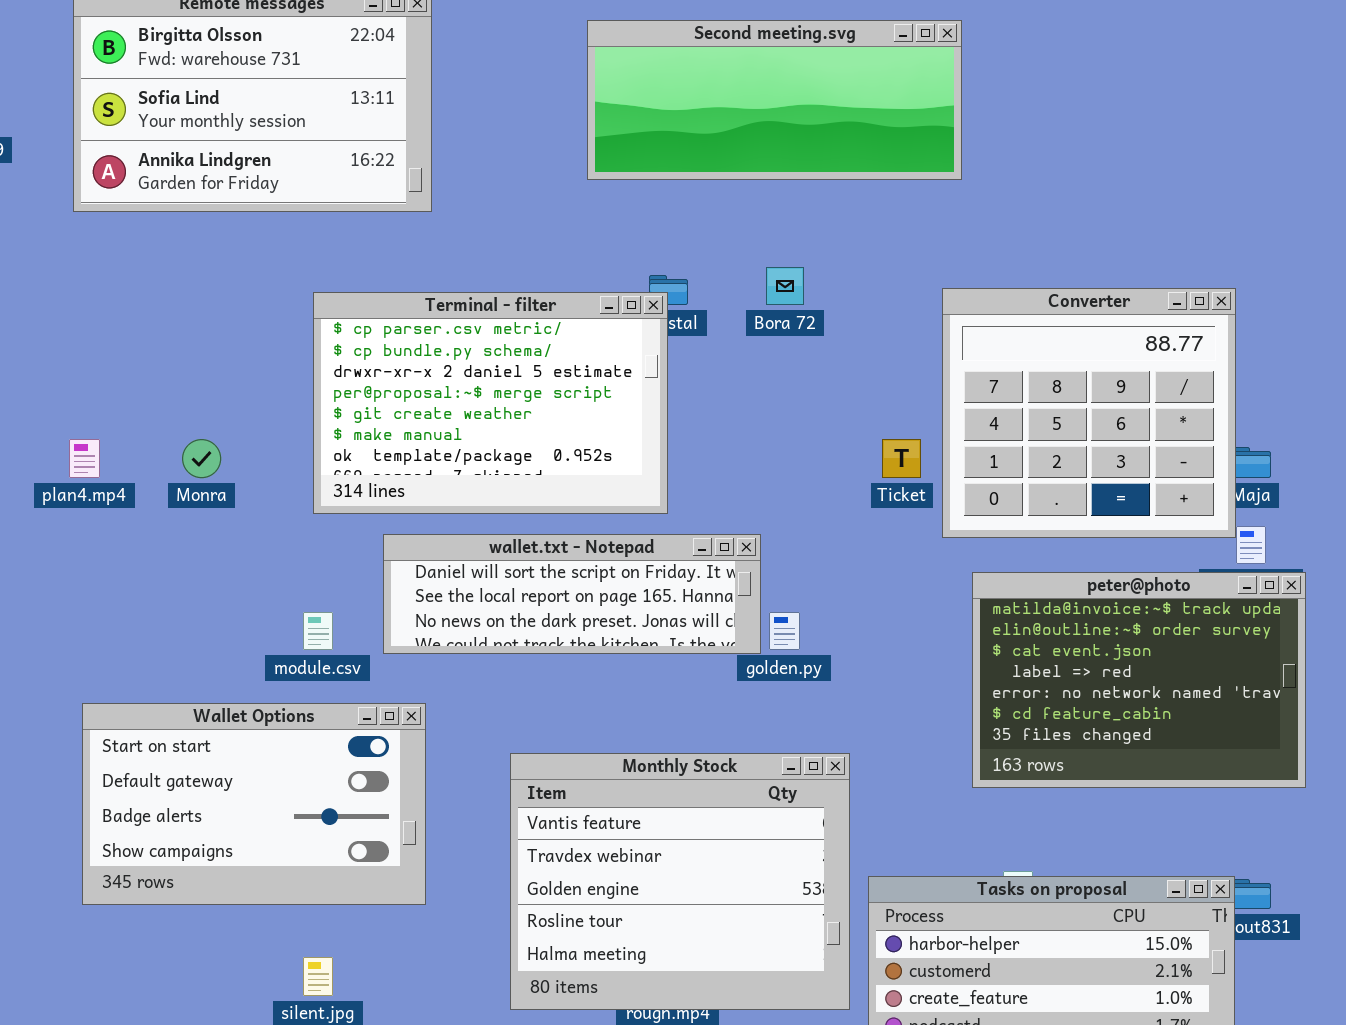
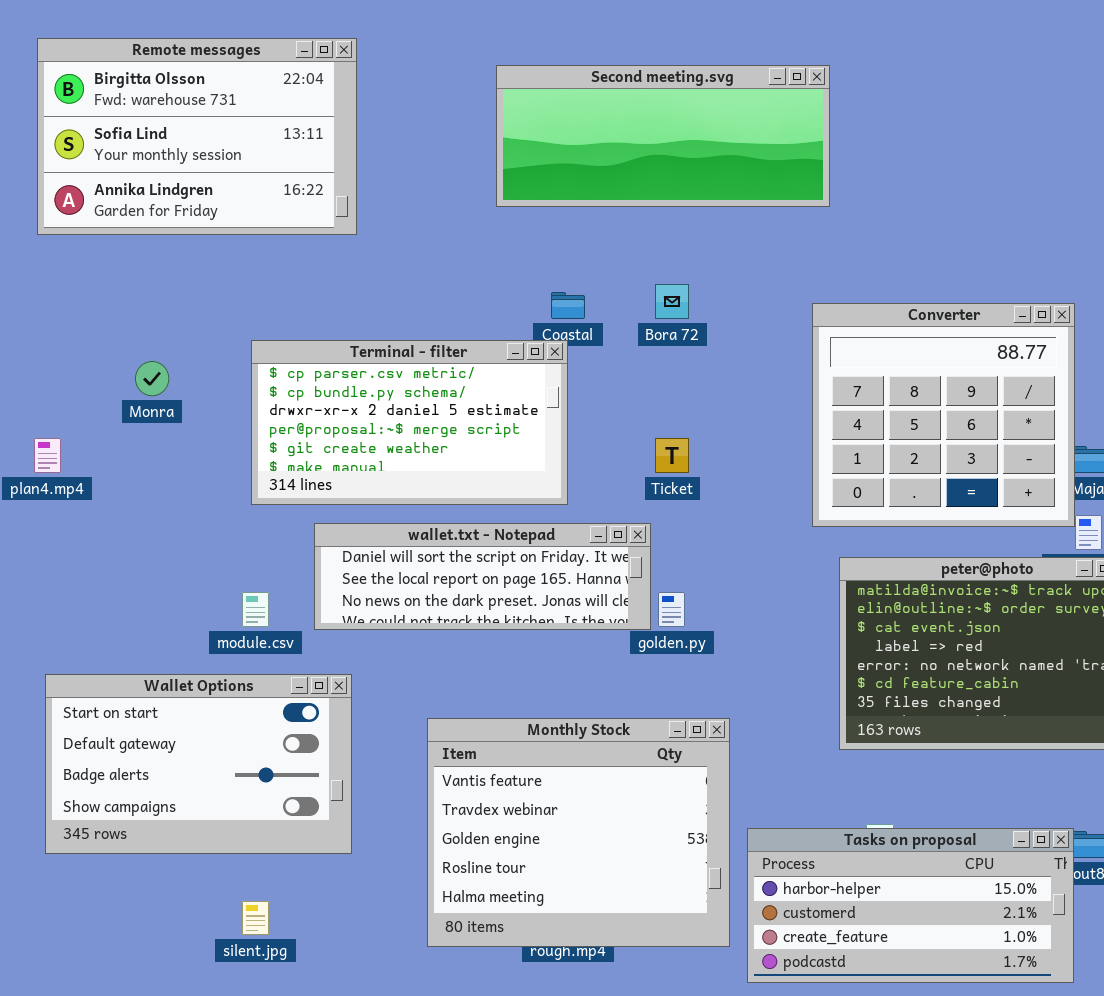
Terminal - filter: [313,292,668,514] -> [251,340,568,505], resized
Monra: [182,439,221,478] -> [135,361,169,396], moved
Ticket: [882,439,921,478] -> [655,438,689,473], moved

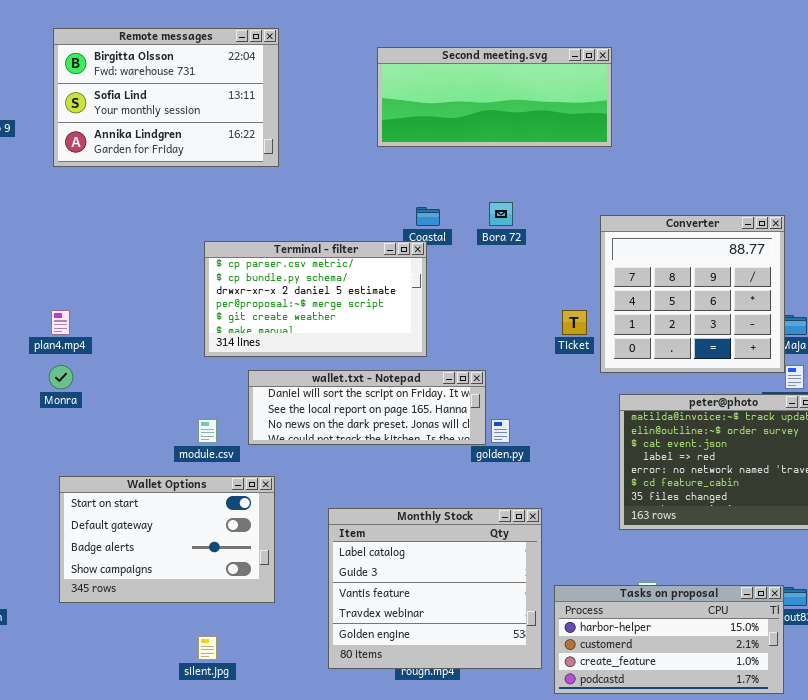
Monra: [135,361,169,396] -> [49,365,73,389], moved
Ticket: [655,438,689,473] -> [562,310,587,335], moved
Monthly Stock: [427,718,730,947] -> [328,508,542,669], scrolled up 2 rows

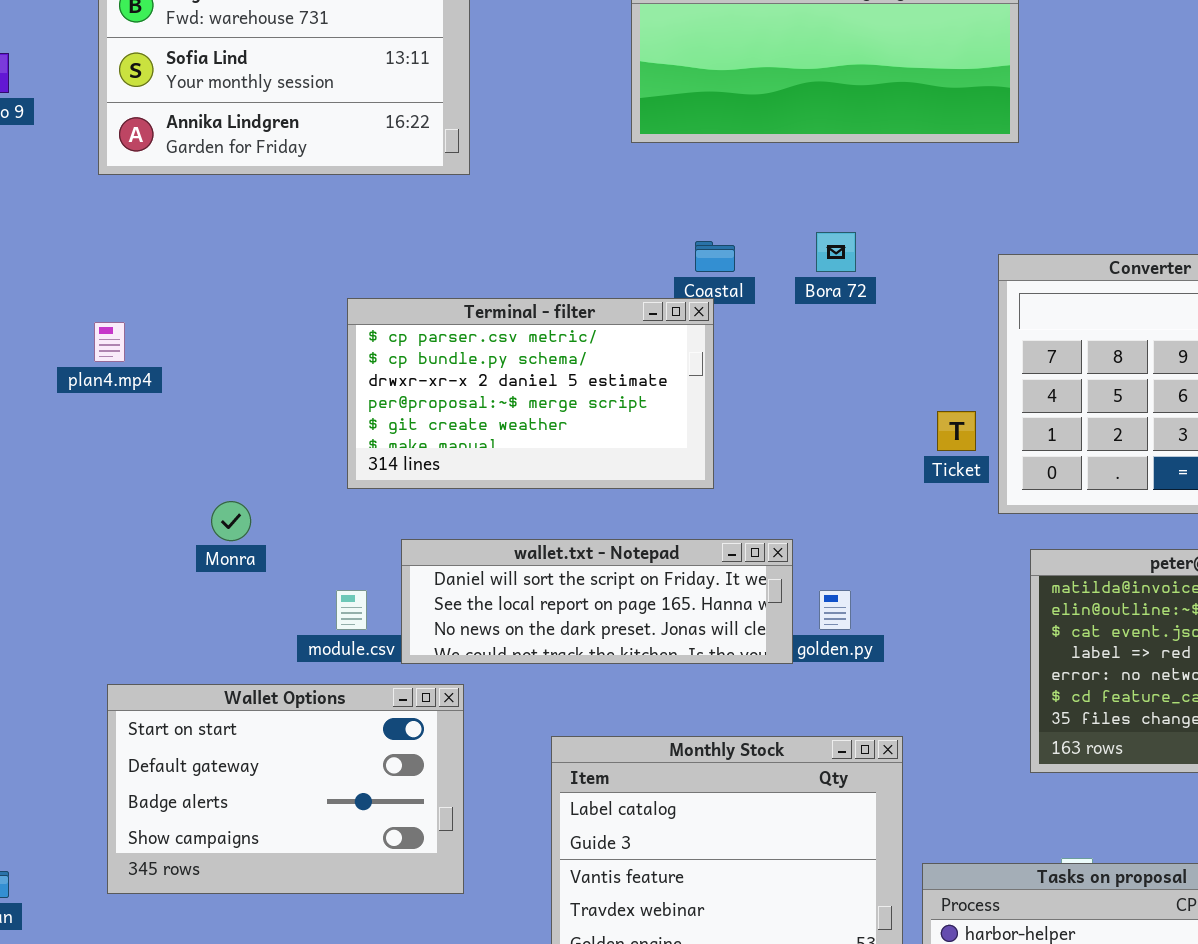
plan4.mp4: [51,310,70,335] -> [94,322,125,362], moved
Monra: [49,365,73,389] -> [211,501,251,541], moved
wallet.txt - Notepad: [248,370,486,445] -> [401,539,793,664], moved

